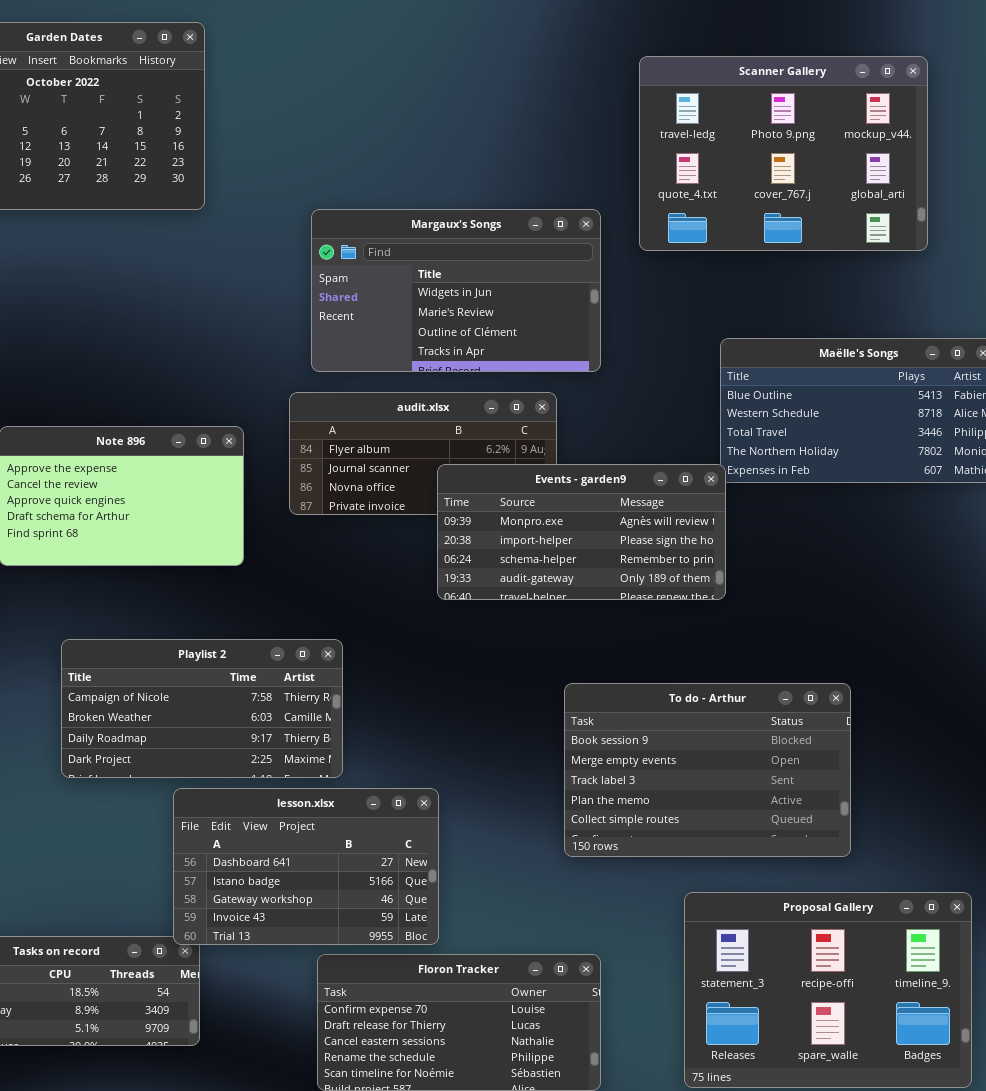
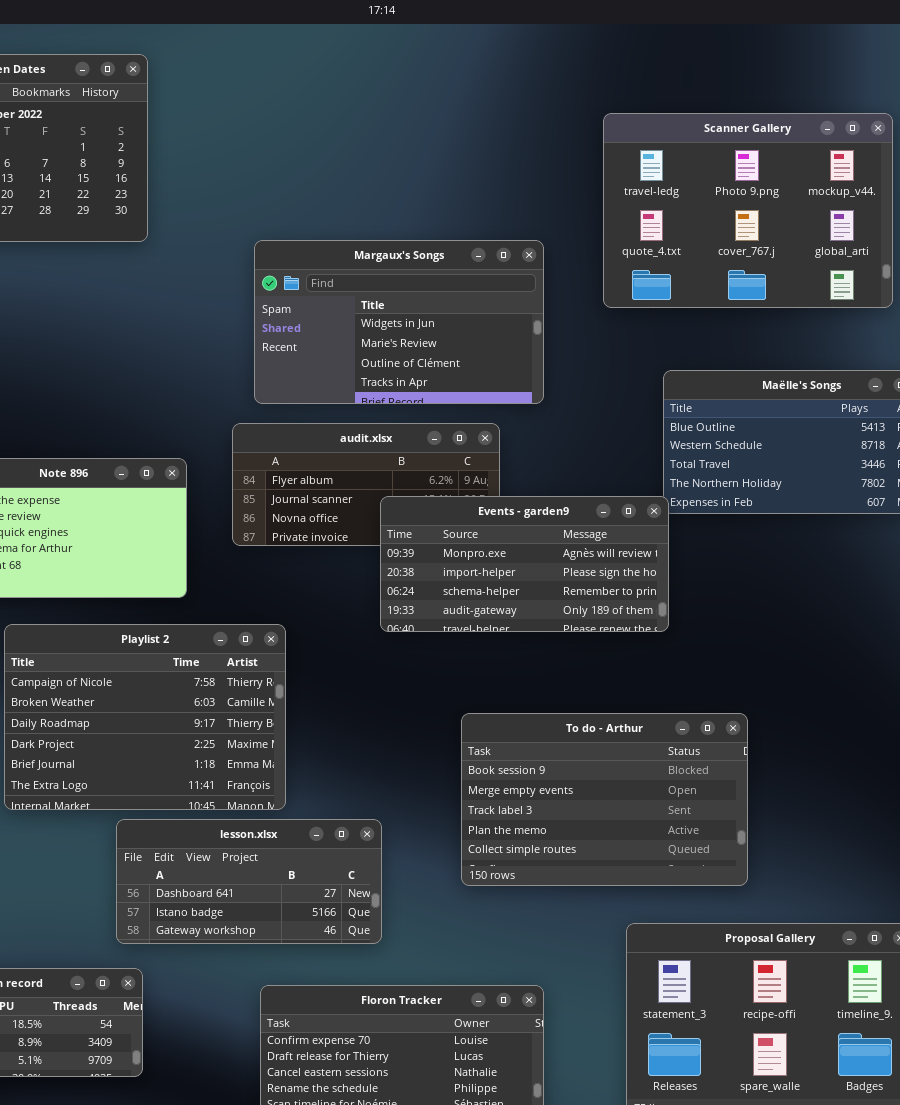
Scanner Gallery: [639,56,928,251] -> [603,113,893,308], moved
Playlist 2: [61,639,343,778] -> [4,624,286,810], resized
To do - Arthur: [564,683,851,857] -> [461,713,748,886], moved
lesson.xlsx: [173,788,439,945] -> [116,819,382,944], resized

